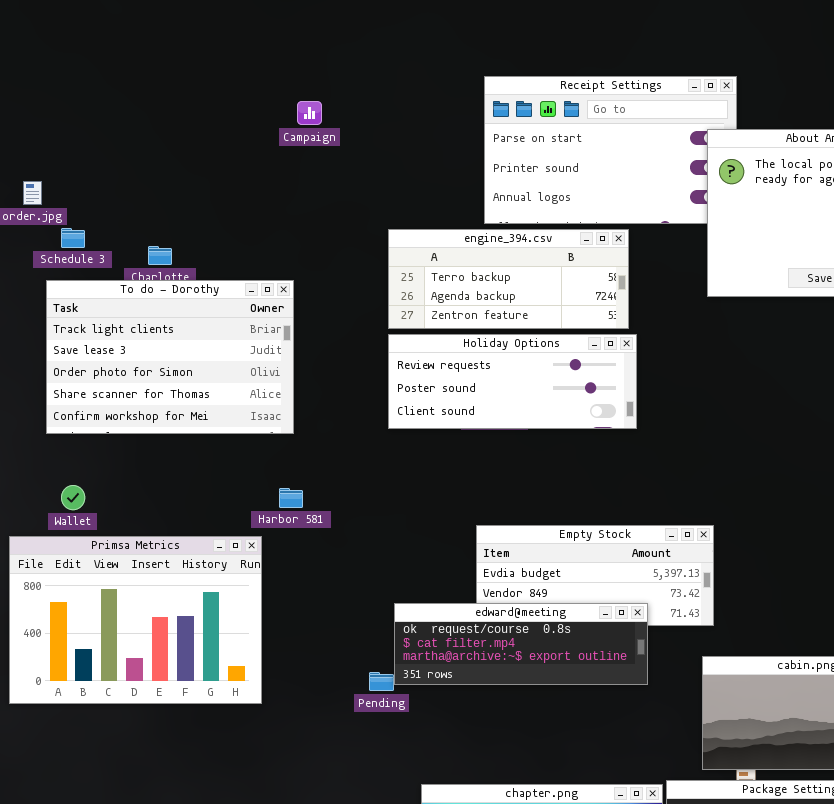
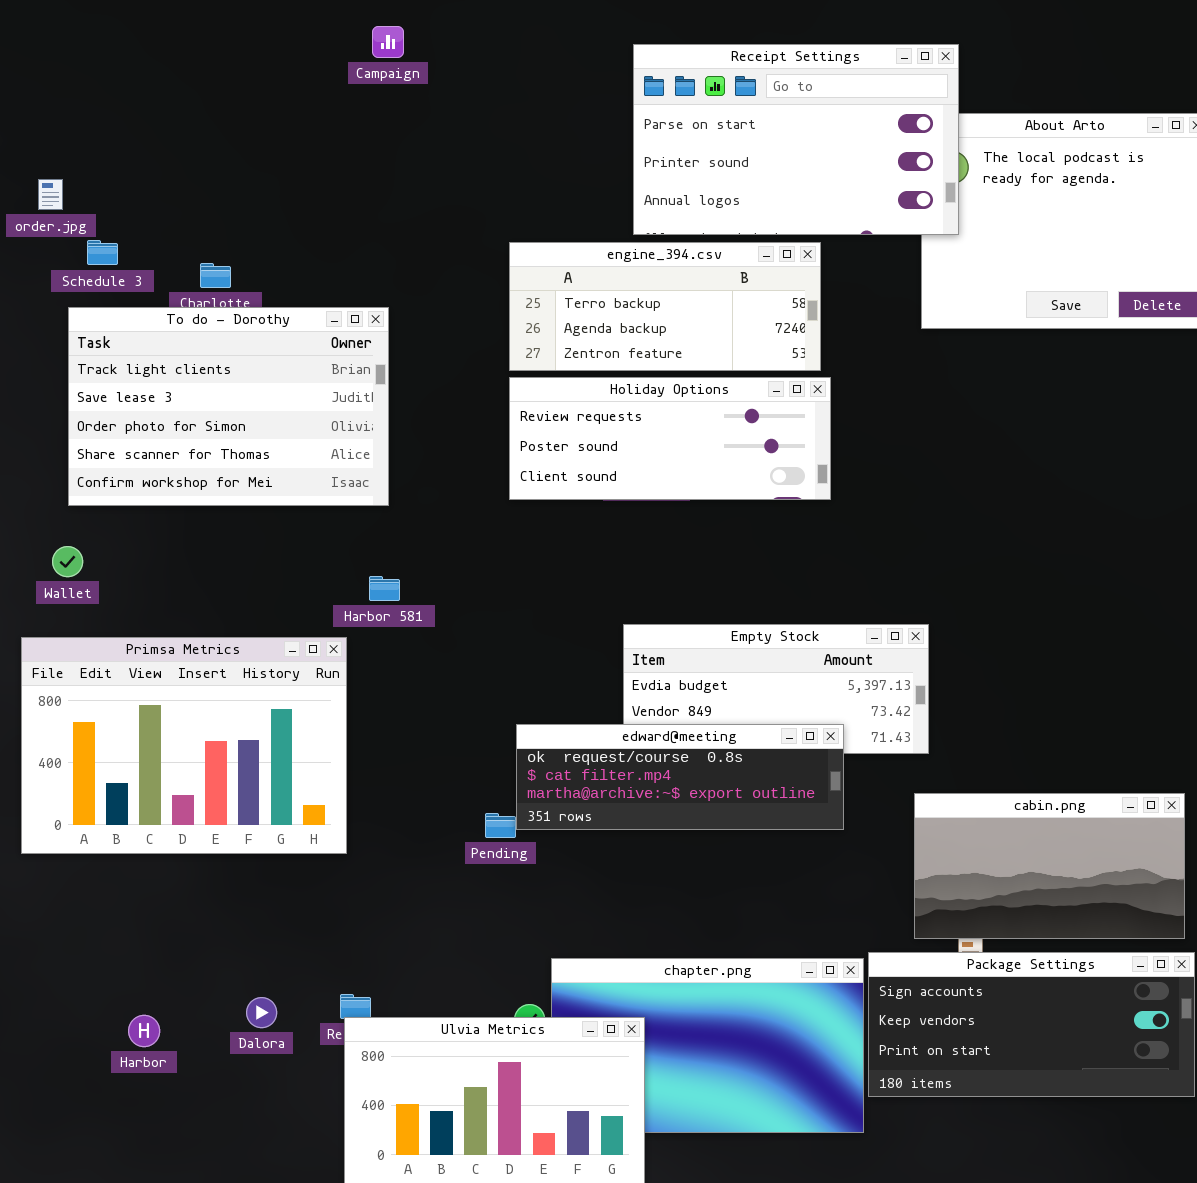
Receipt Settings: [484,76,737,224] -> [633,44,959,235], raised
Campaign: [297,101,322,125] -> [372,26,404,58], moved
Wallet: [61,485,85,510] -> [52,546,83,577], moved

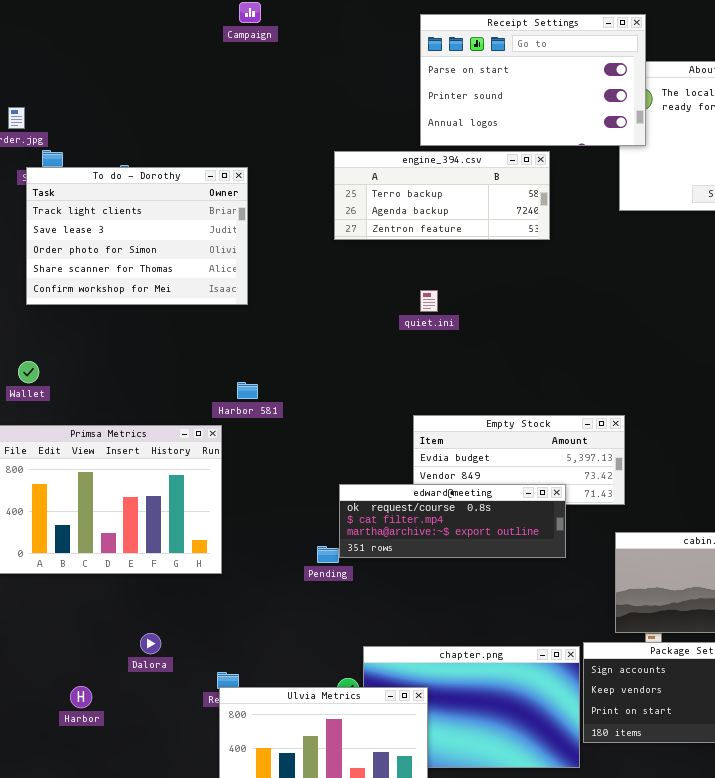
To do - Dorothy: [68,307,389,506] -> [26,167,248,305], moved
Holiday Options: [509,377,831,500] -> none, closed
Dalora: [246,997,277,1028] -> [140,633,161,654], moved

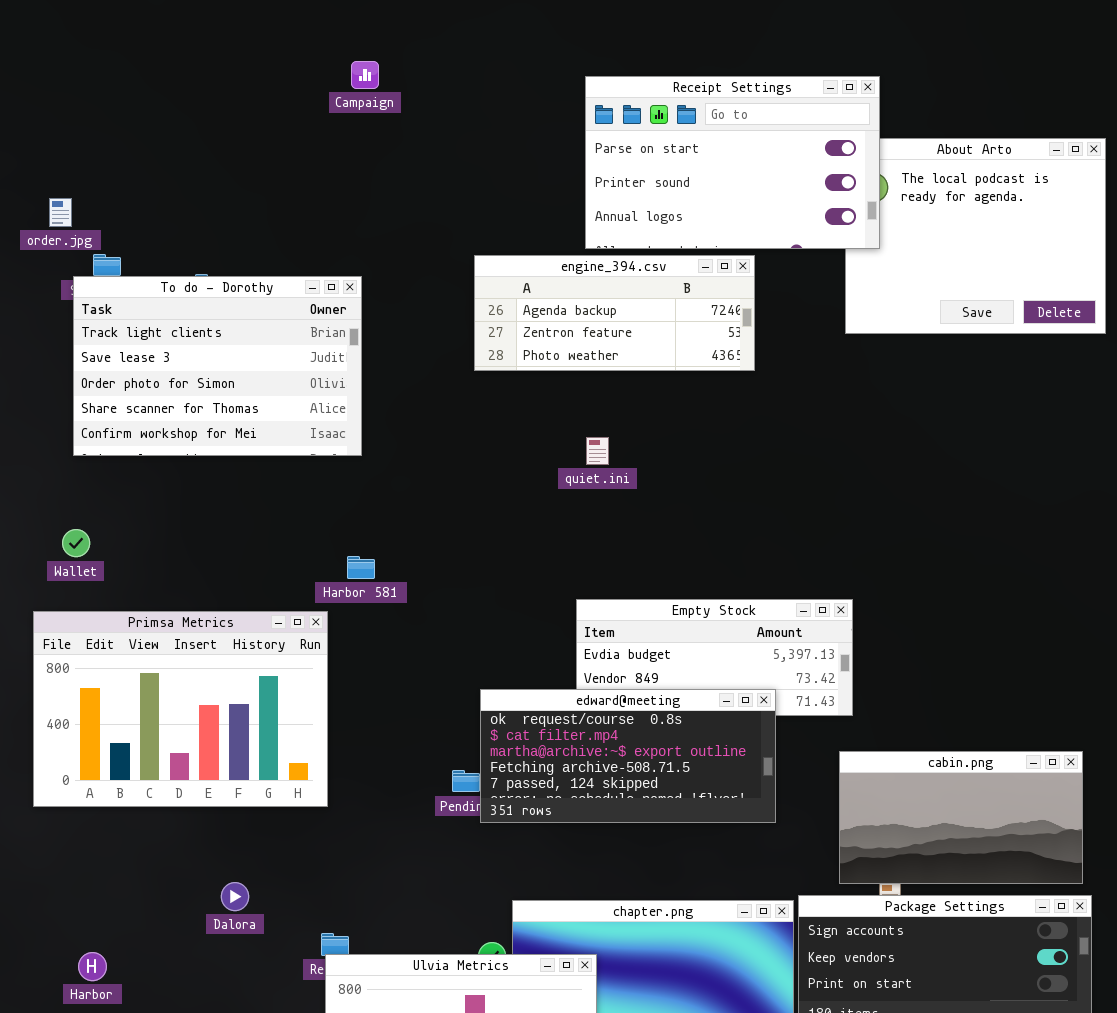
engine_394.csv: [334,151,550,240] -> [474,255,755,371], scrolled down 1 row
edward@meeting: [339,484,566,558] -> [480,689,776,823], resized
Harbor: [70,686,92,708] -> [78,952,107,981], moved

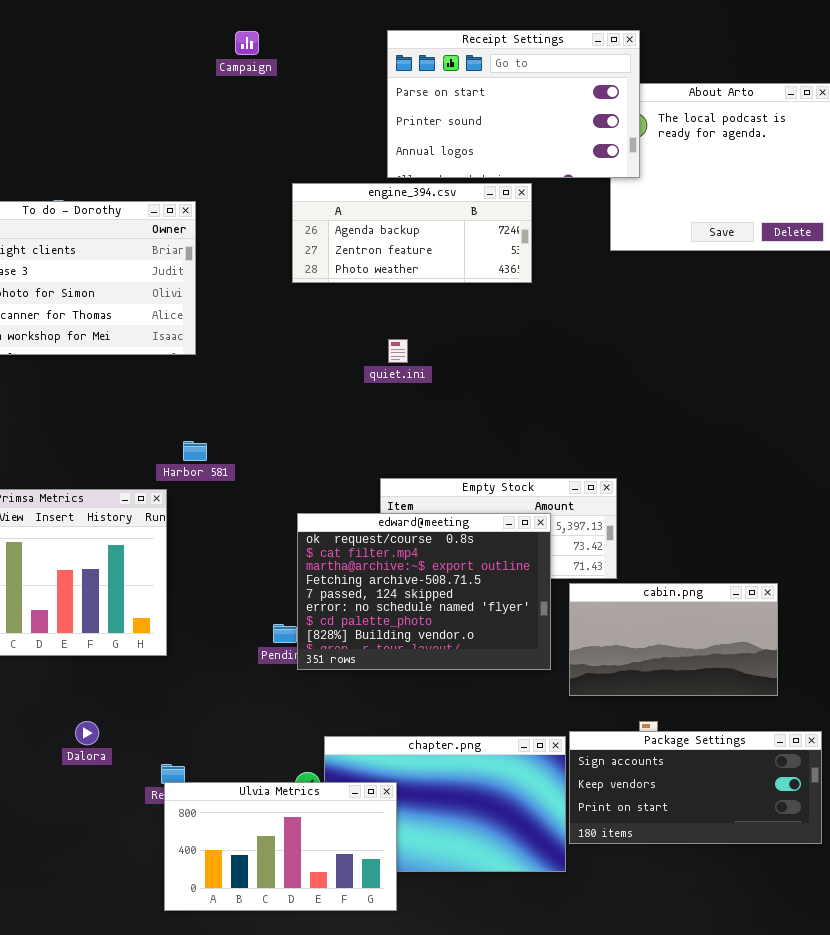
Campaign: [351,61,379,89] -> [235,31,259,55], moved
edward@meeting: [480,689,776,823] -> [297,513,551,670], resized
cabin.png: [839,751,1083,884] -> [569,583,778,696], moved

